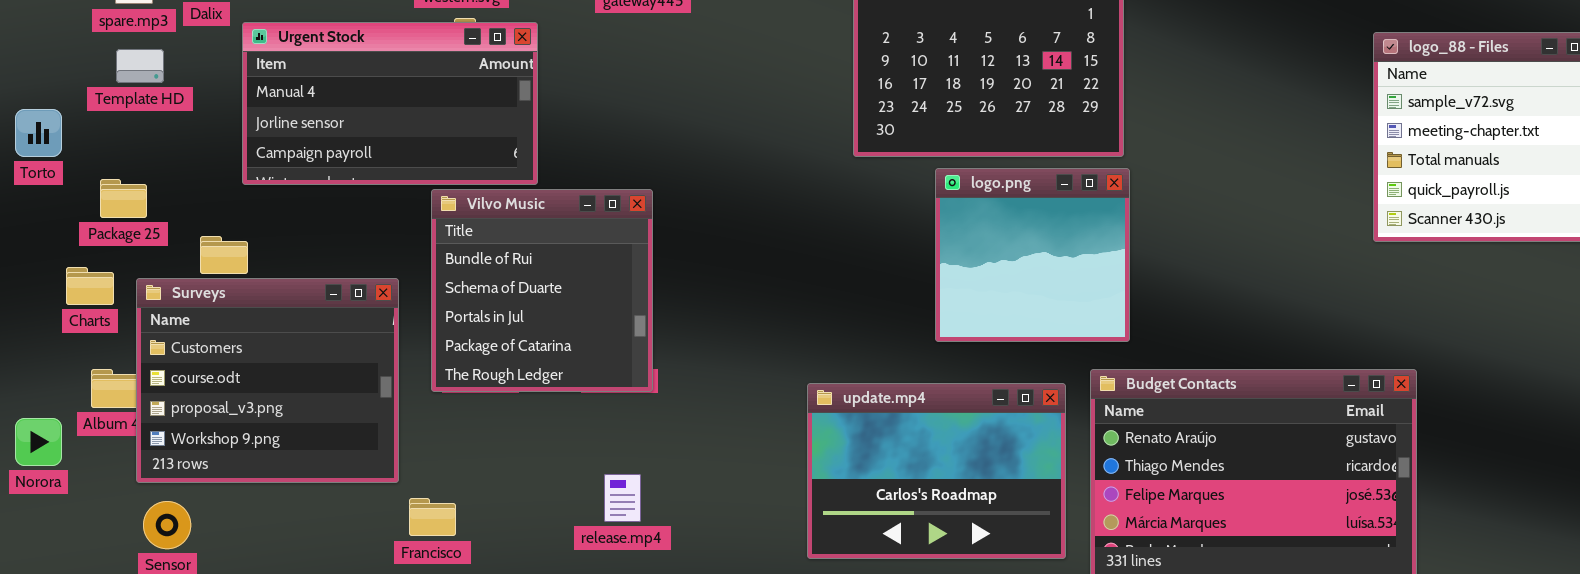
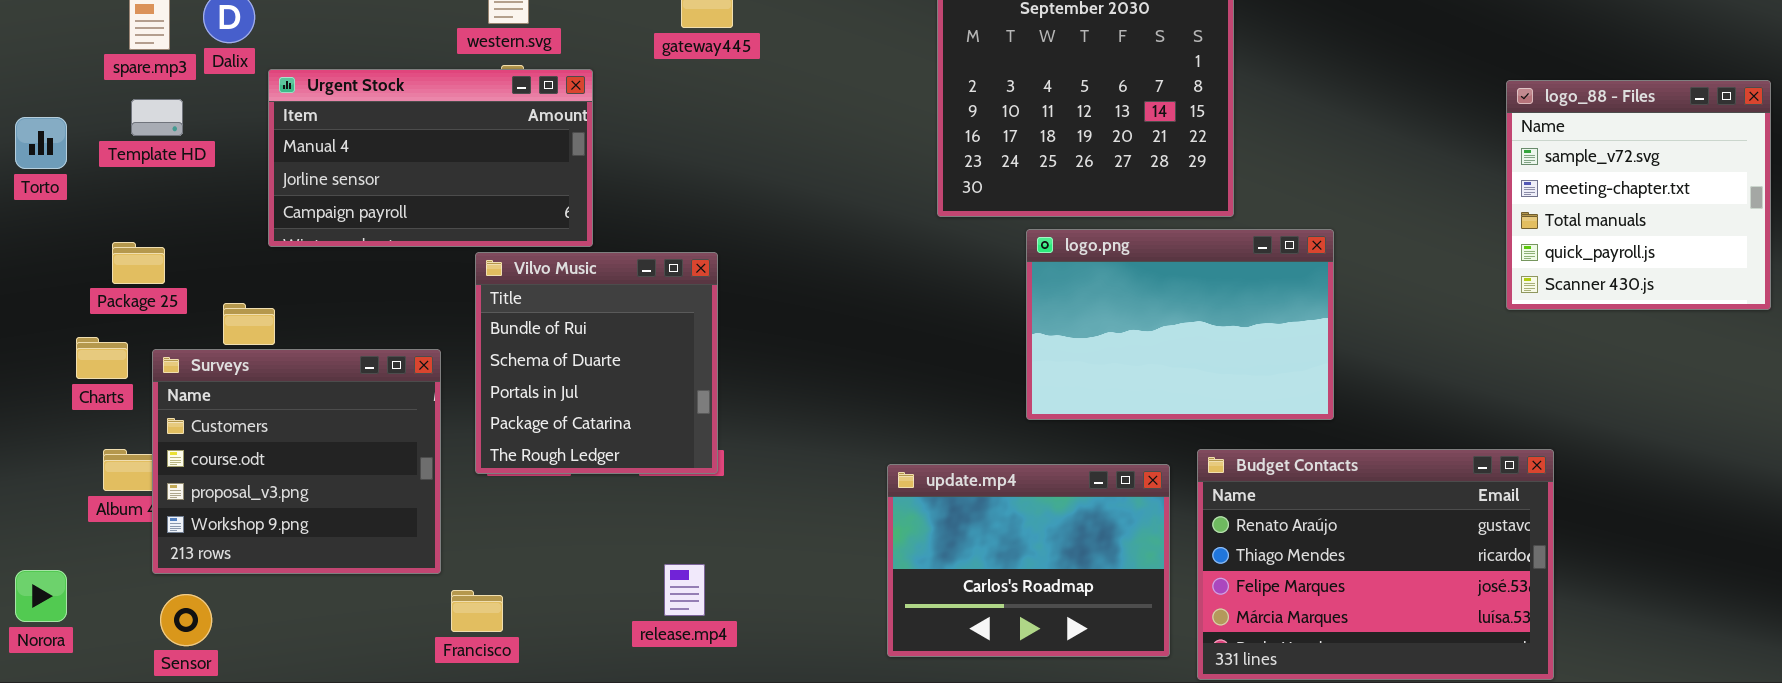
Torto: [15,109,62,157] -> [15,117,67,169], moved
logo.png: [935,168,1130,342] -> [1026,229,1334,420], resized
Norora: [15,418,62,466] -> [15,570,67,622], moved

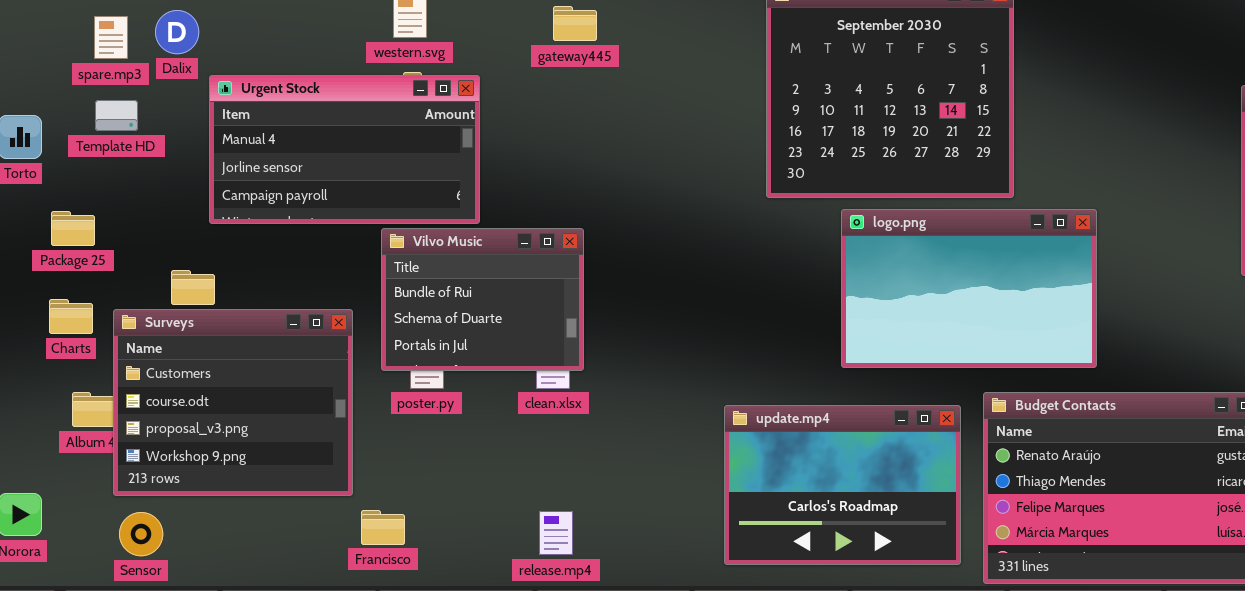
Package 25: [112,242,165,284] -> [51,211,95,246], moved
Vilvo Music: [475,252,718,474] -> [381,228,584,371], resized
release.mp4: [664,564,705,616] -> [539,511,573,555], moved

